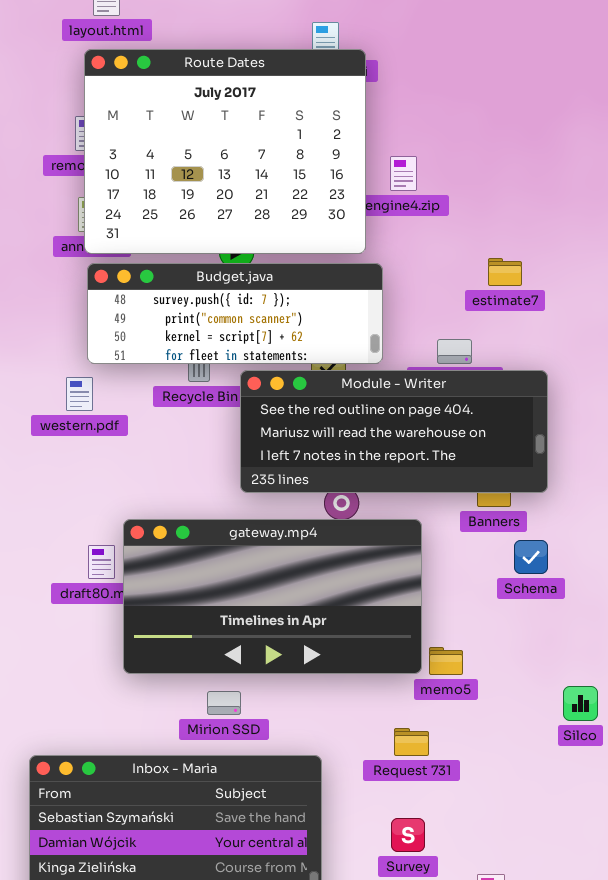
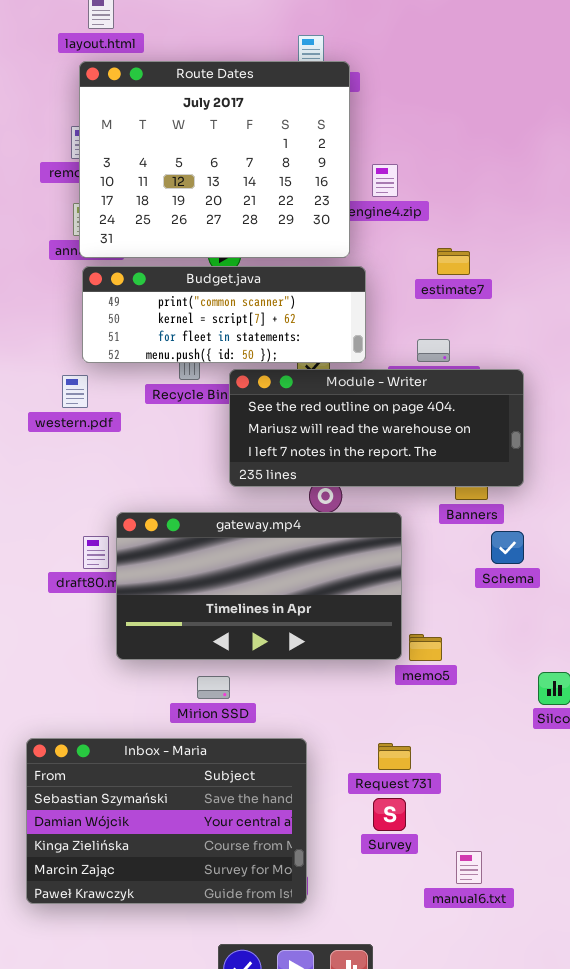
estimate7: [488,258,522,286] -> [437,248,470,275], moved
Budget.java: [87,263,383,364] -> [82,266,366,363], scrolled down 1 row
Request 731: [394,728,429,756] -> [378,743,411,770], moved

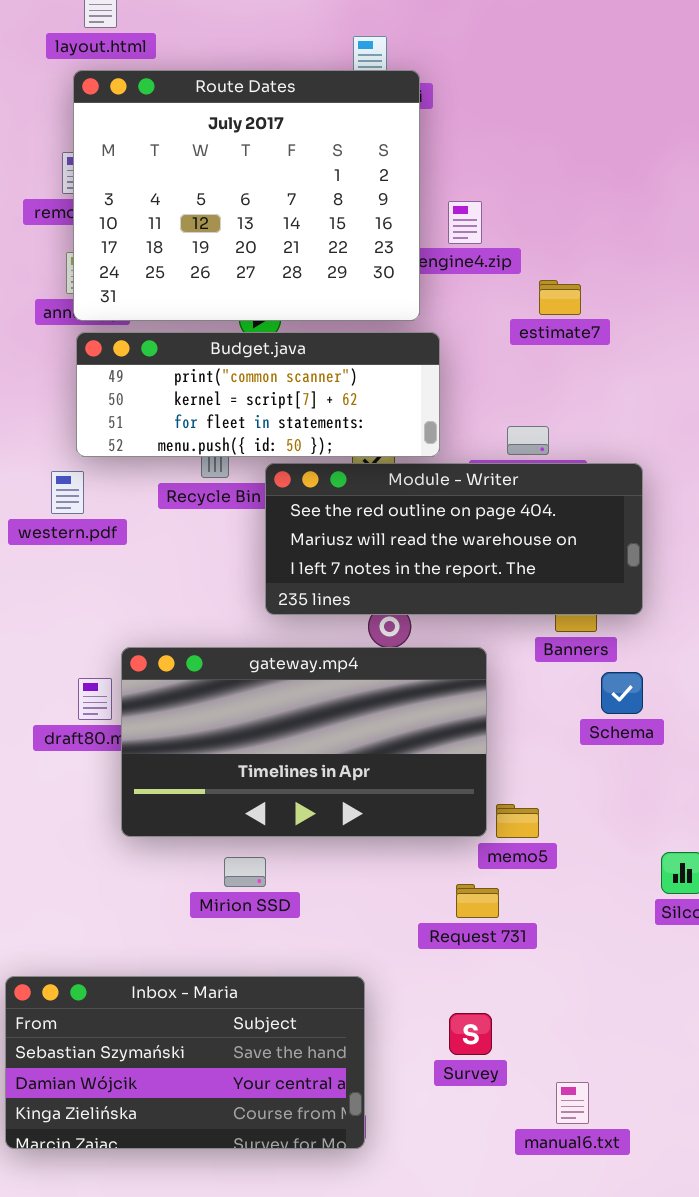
estimate7: [437,248,470,275] -> [539,280,581,315], moved
Inbox - Maria: [26,738,307,904] -> [5,976,365,1149], resized
Request 731: [378,743,411,770] -> [456,884,499,918], moved

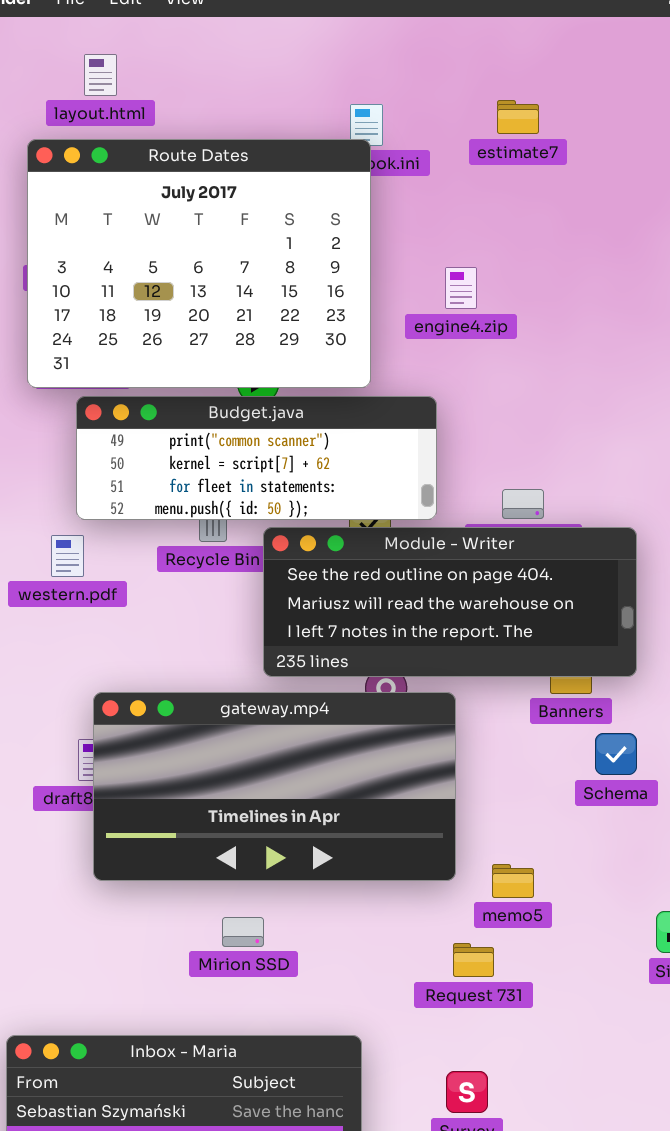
Route Dates: [73,70,420,321] -> [27,139,371,388], moved
estimate7: [539,280,581,315] -> [497,100,539,134], moved
gateway.mp4: [121,647,487,837] -> [93,692,456,881], moved

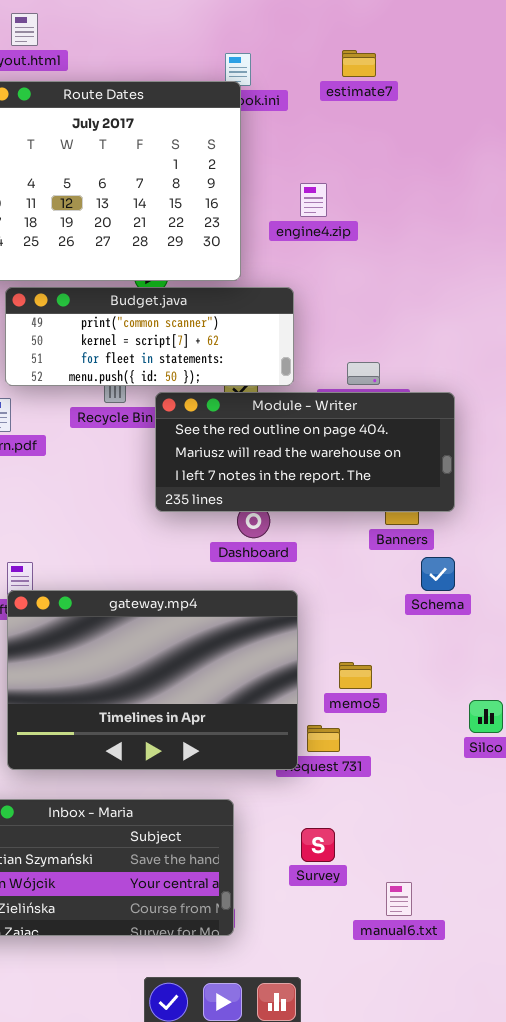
gateway.mp4: [93,692,456,881] -> [7,590,298,770], moved, resized

